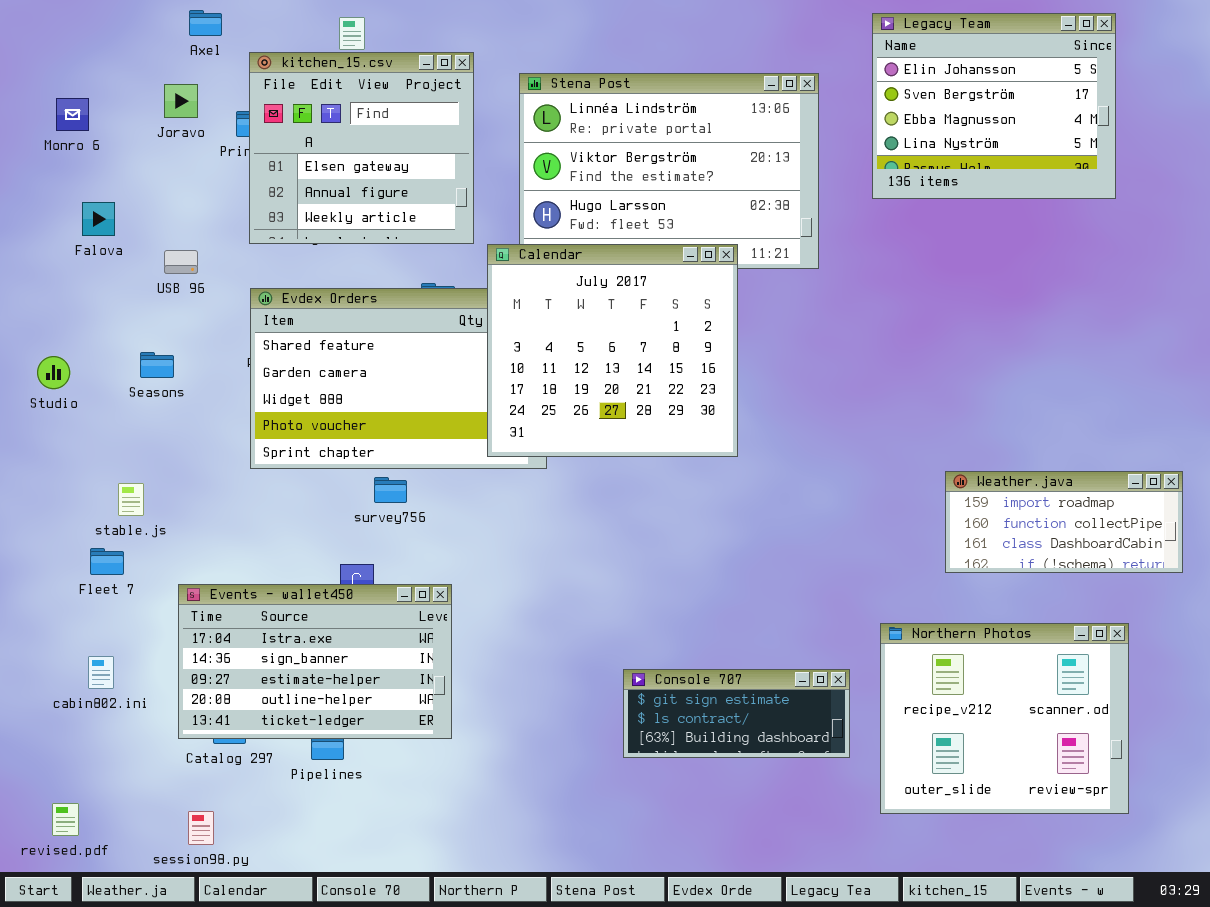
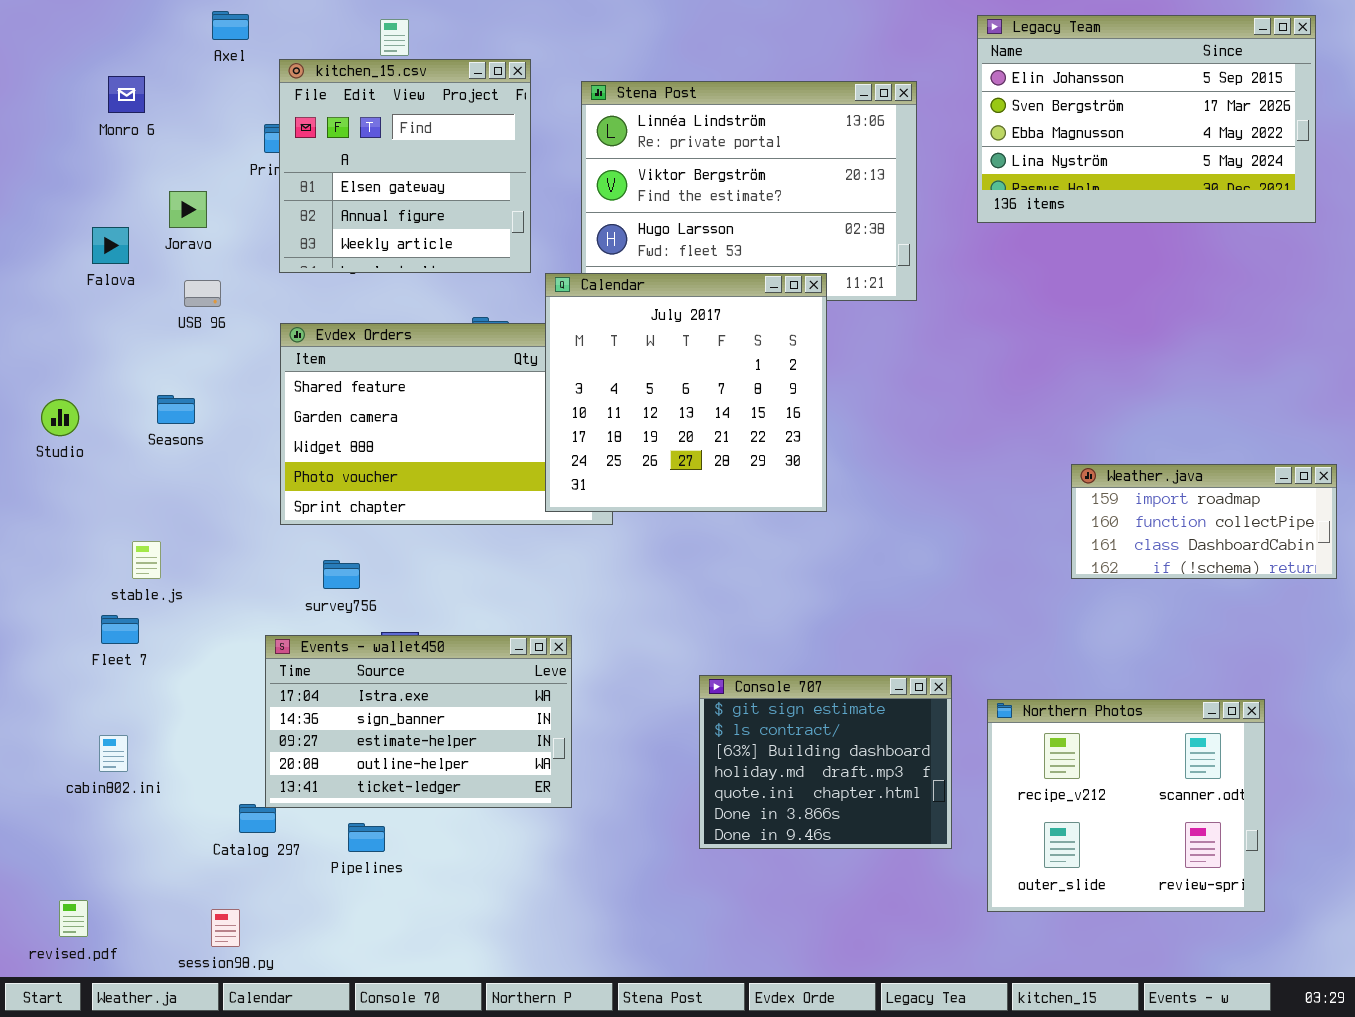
Legacy Team: [872,13,1116,199] -> [977,15,1316,223], resized
Joravo: [164,84,198,118] -> [169,191,207,228], moved
Monro 6: [56,98,89,131] -> [108,76,145,113], moved
Weather.java: [945,471,1183,573] -> [1071,464,1337,579], moved
survey756: [374,477,407,503] -> [323,560,360,589], moved
Events - wallet450: [178,584,452,739] -> [265,635,572,808], moved
Console 707: [623,669,850,758] -> [699,675,952,849], resized

